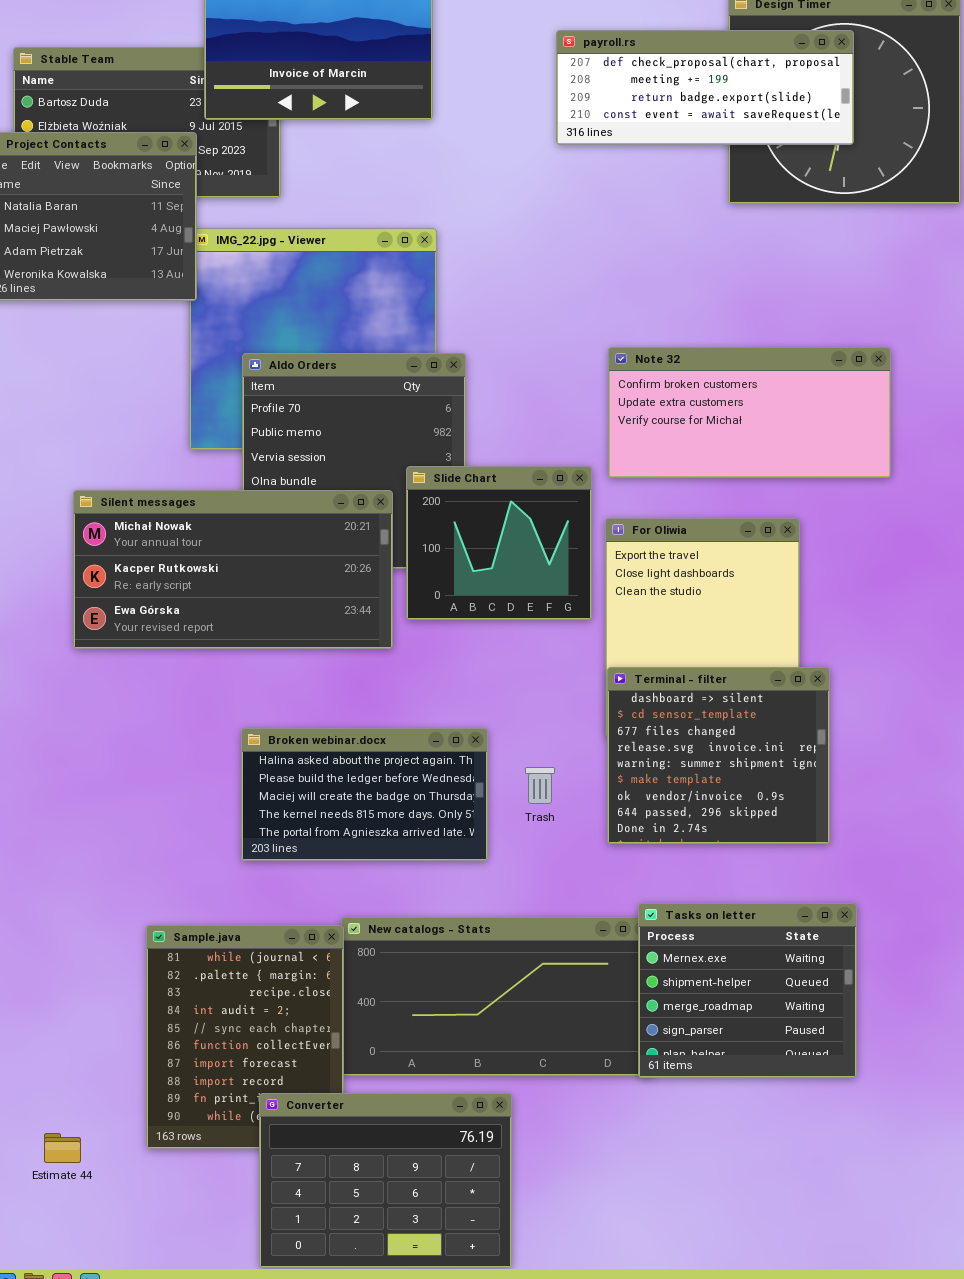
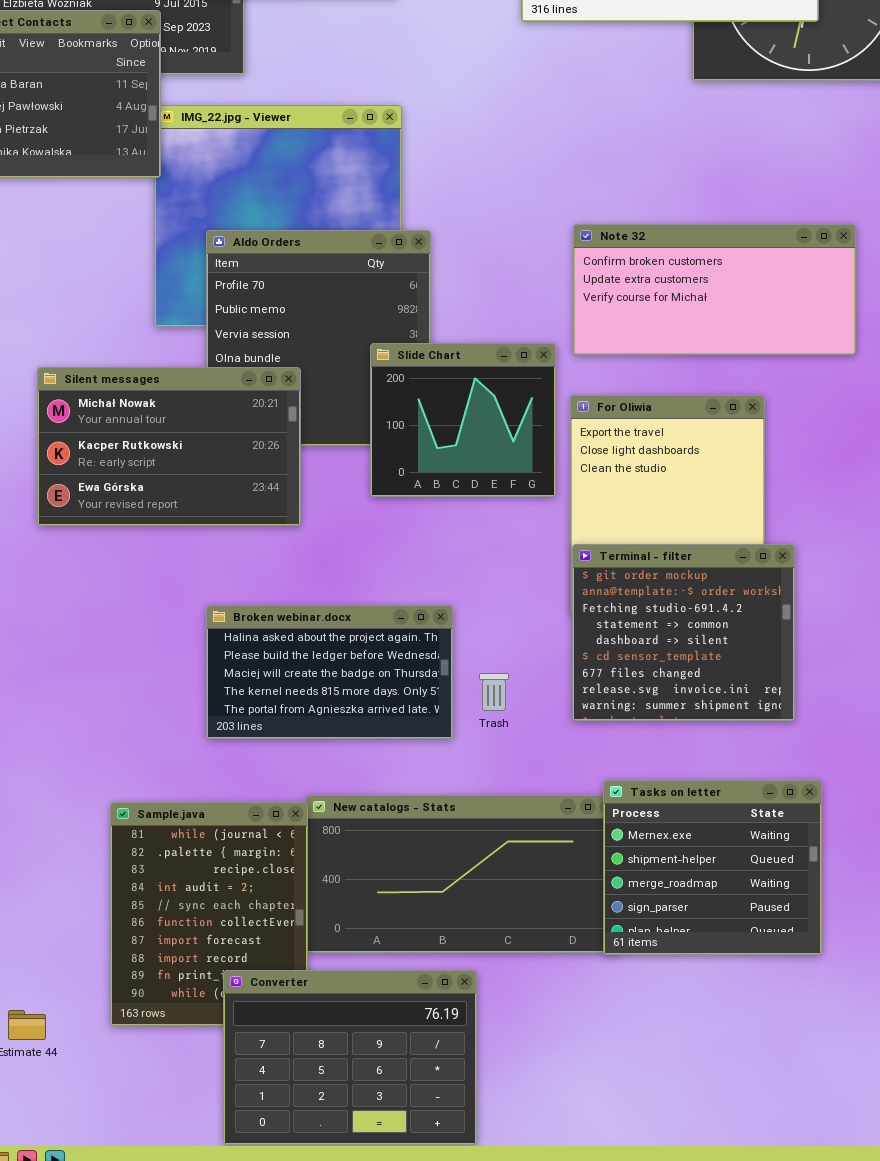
Silent messages: [73,490,393,649] -> [37,367,301,526], resized
Terminal - filter: [607,667,830,844] -> [572,544,795,721], scrolled up 4 rows
Trash: [525,767,555,804] -> [479,673,509,711], moved

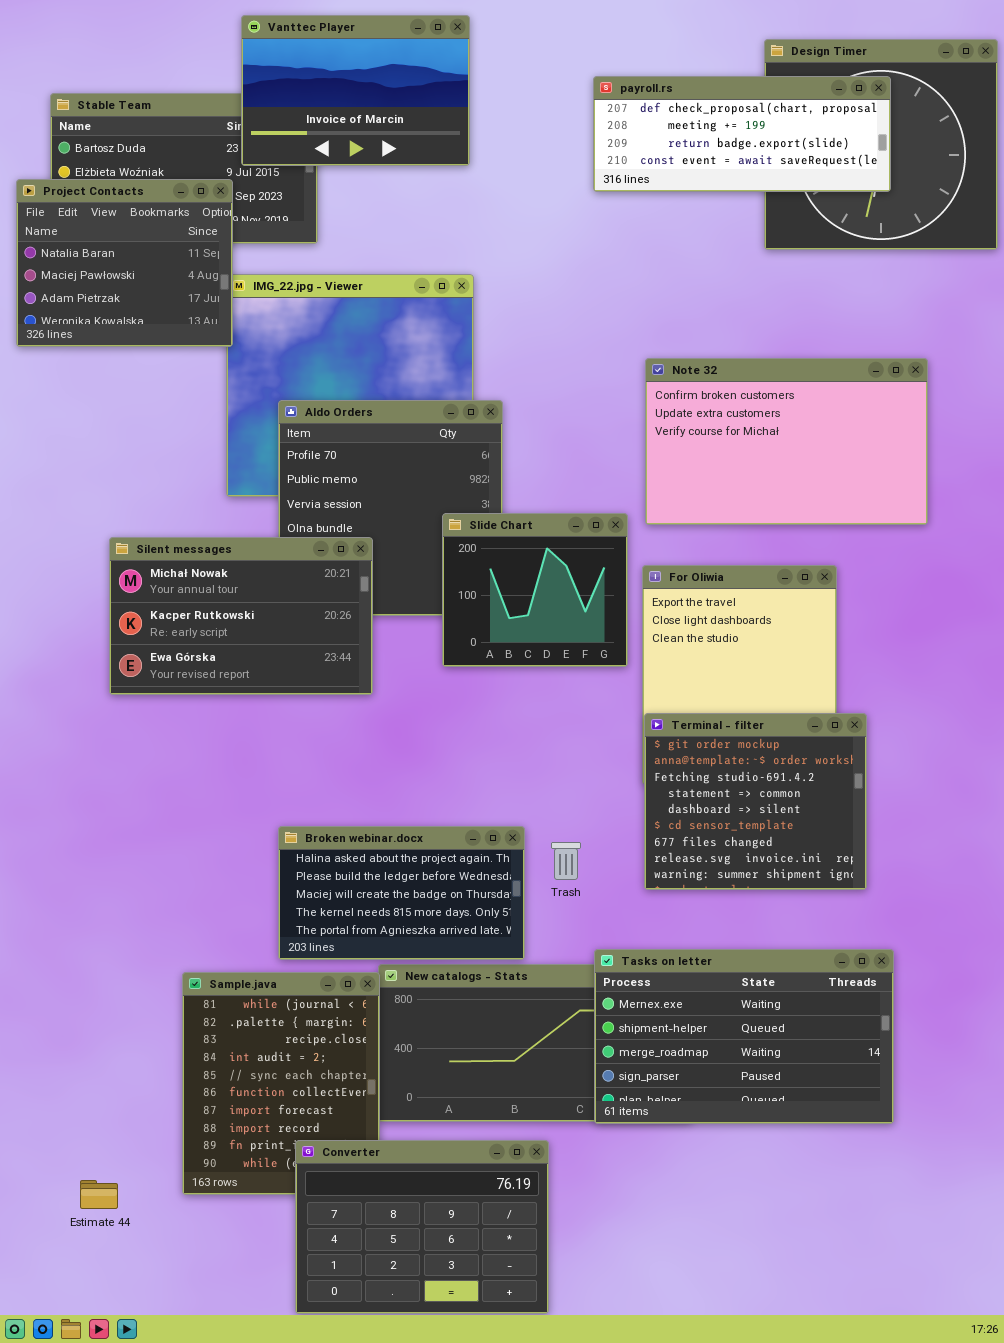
Note 32: [573,224,856,355] -> [645,358,928,525], resized
Broken webinar.docx: [206,605,453,739] -> [278,826,525,960], moved
Tasks on letter: [603,780,822,955] -> [594,949,894,1124], resized

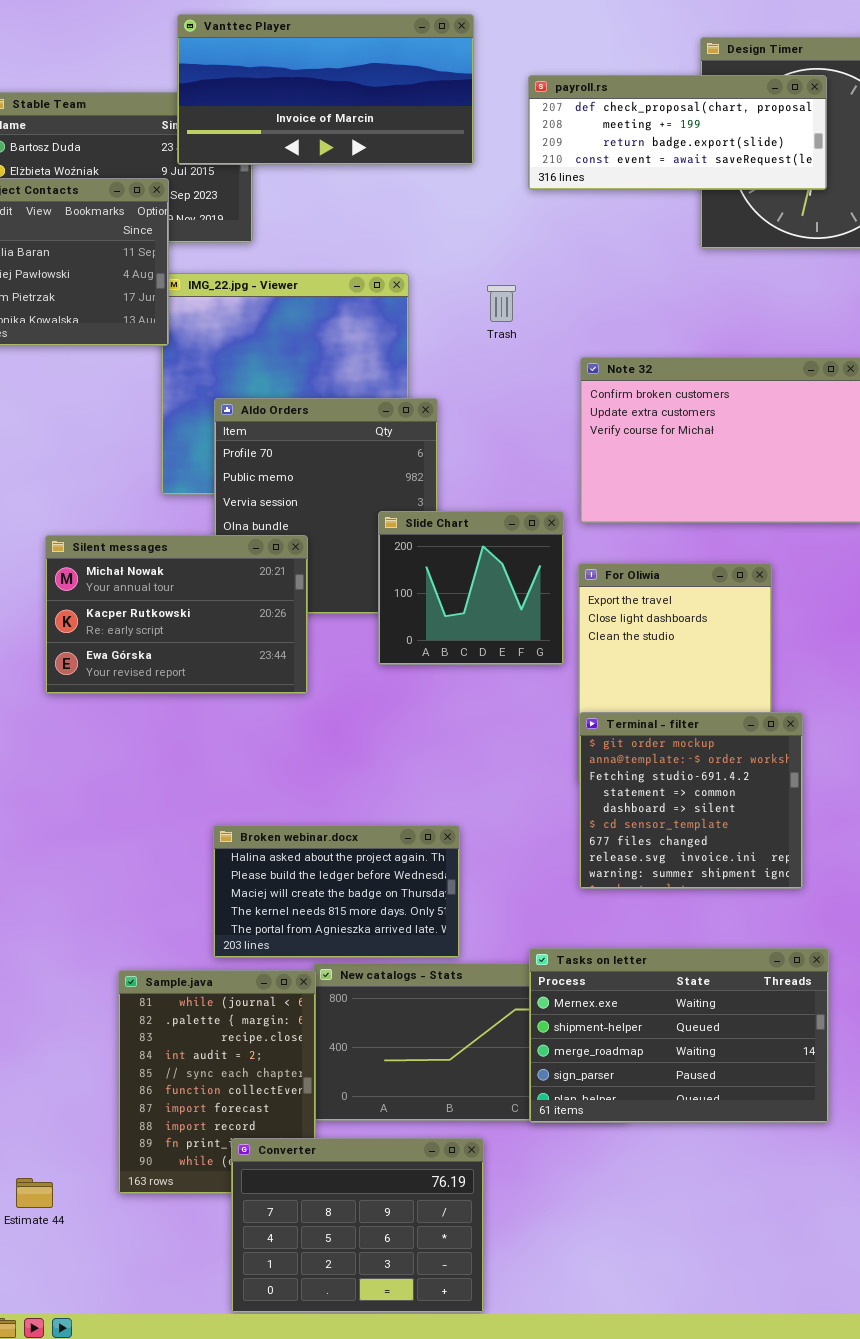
Vanttec Player: [241,15,470,166] -> [177,14,474,165], resized
Trash: [551,842,581,880] -> [487,285,516,322], moved

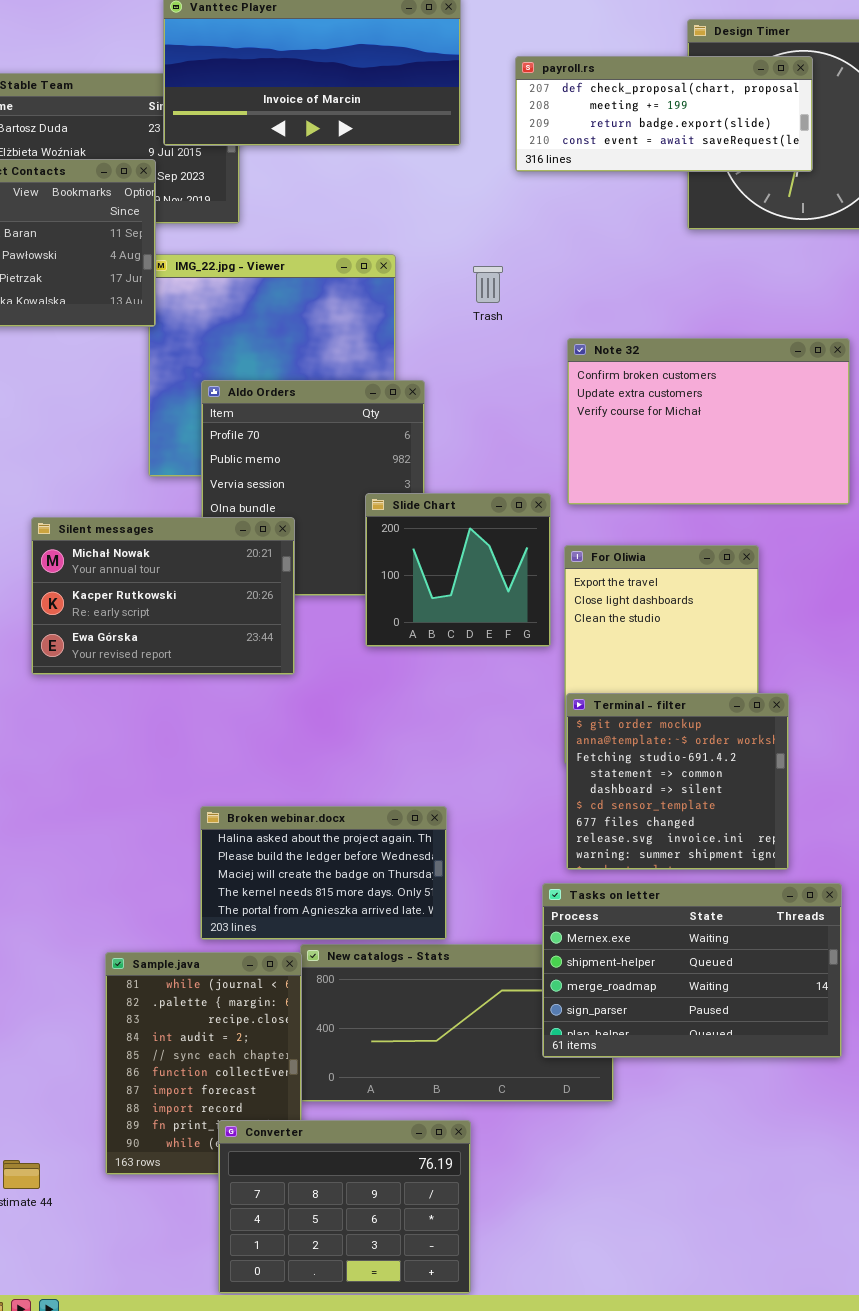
Tasks on letter: [529,948,829,1123] -> [542,883,842,1058], moved

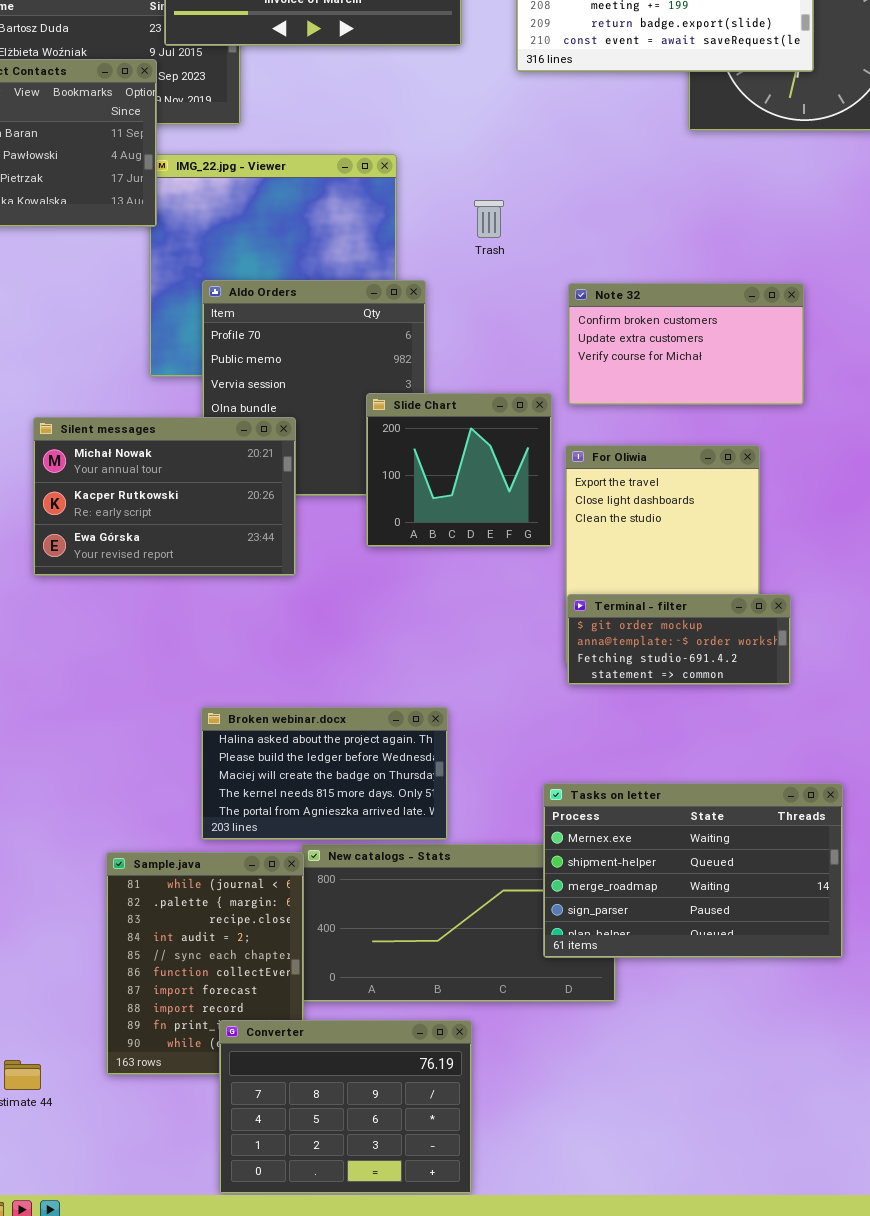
Trash: [473,266,503,303] -> [474,200,504,238], moved
Note 32: [567,338,850,505] -> [568,283,804,405], resized
Terminal - filter: [566,693,789,870] -> [567,594,791,685], resized

